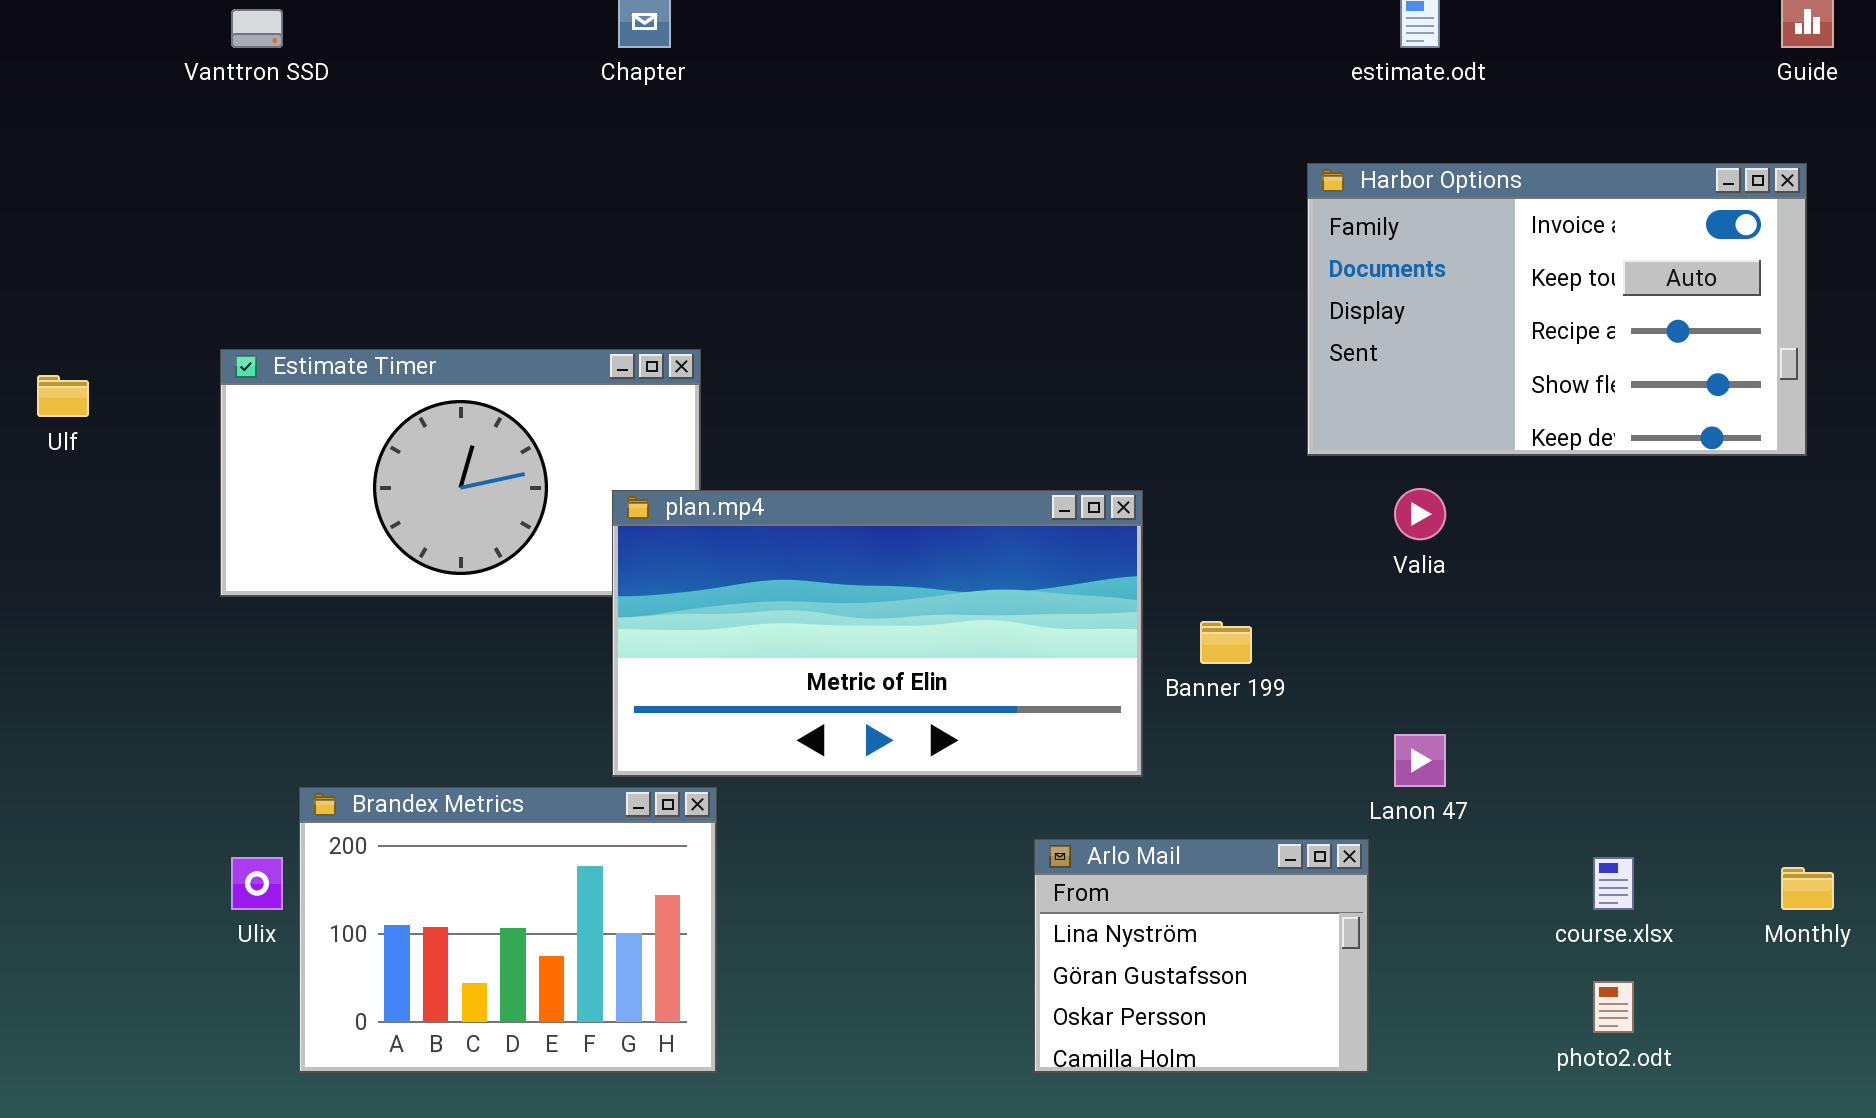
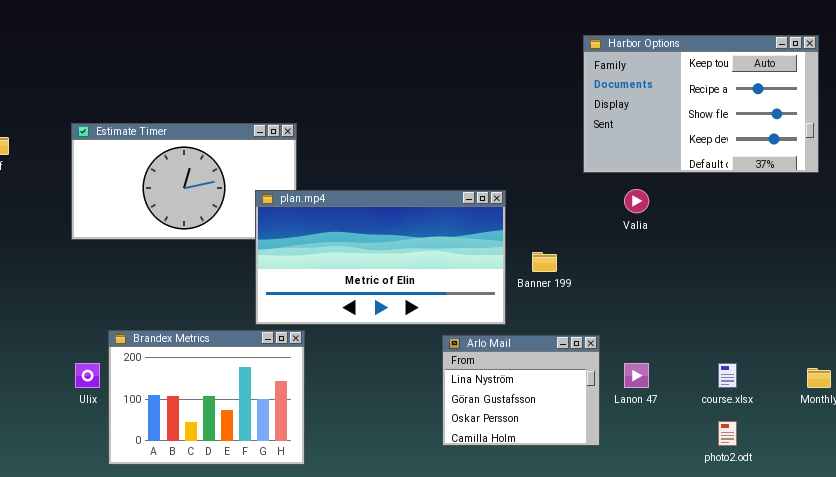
Harbor Options: [1307,163,1807,456] -> [583,35,819,173], scrolled down 1 row
Lanon 47: [1394,734,1446,787] -> [624,363,649,388], moved
Arlo Mail: [1034,839,1369,1073] -> [442,335,600,446], moved

